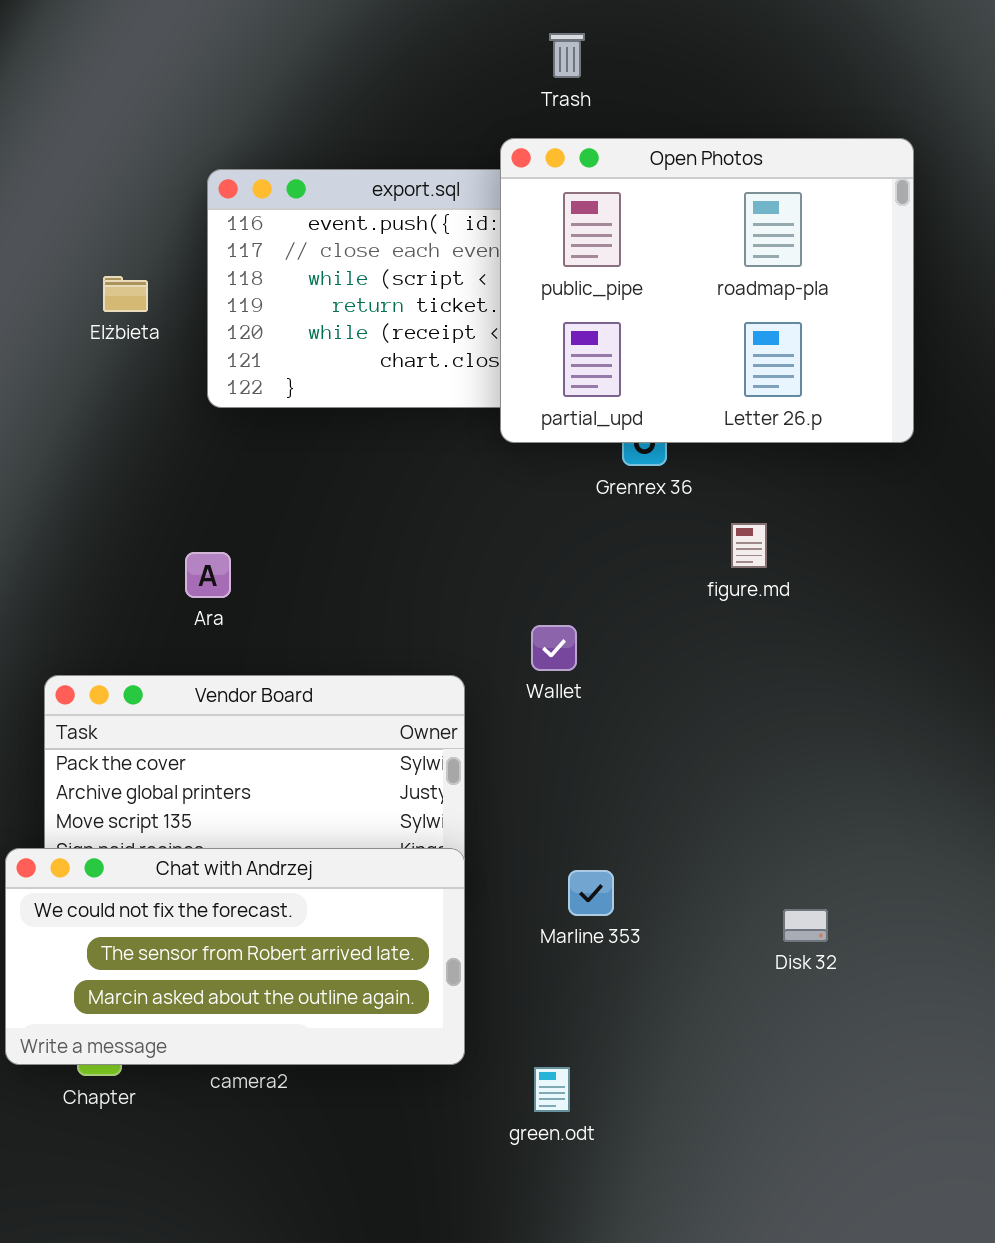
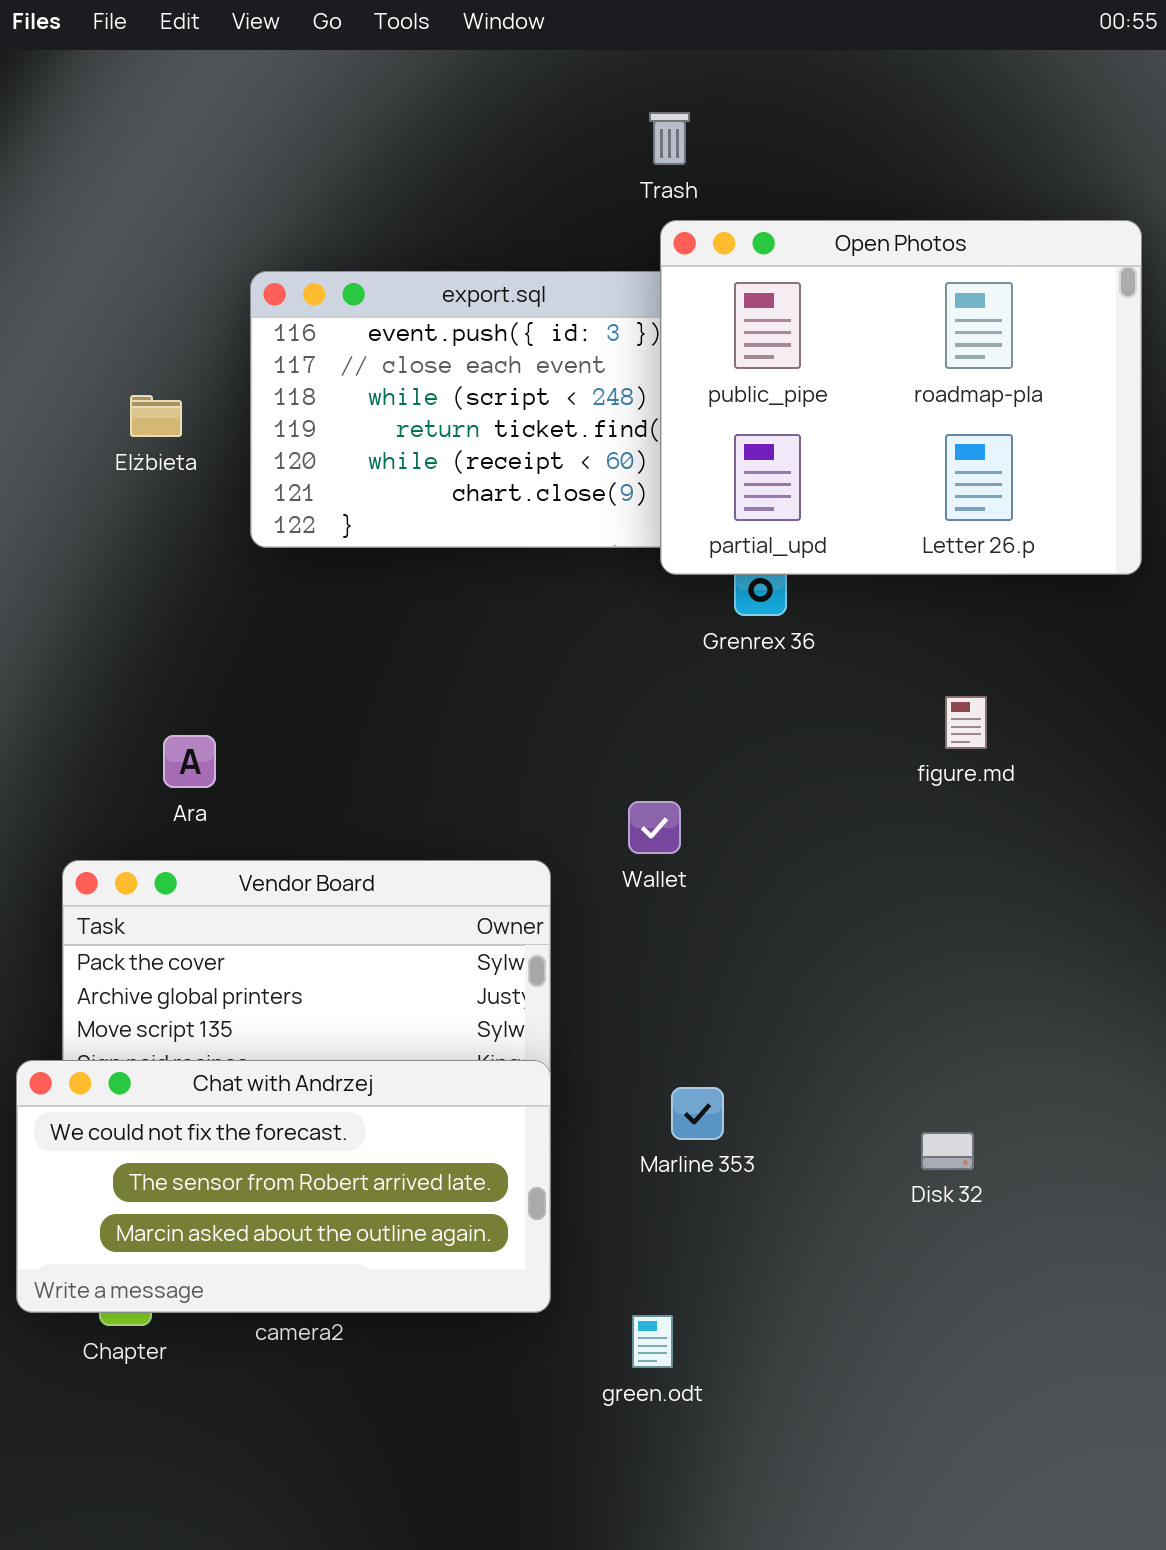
Open Photos: [500,138,914,443] -> [660,220,1142,575], moved
figure.md: [731,523,767,568] -> [945,696,987,749], moved
Ara: [185,552,231,598] -> [163,735,216,788], moved

